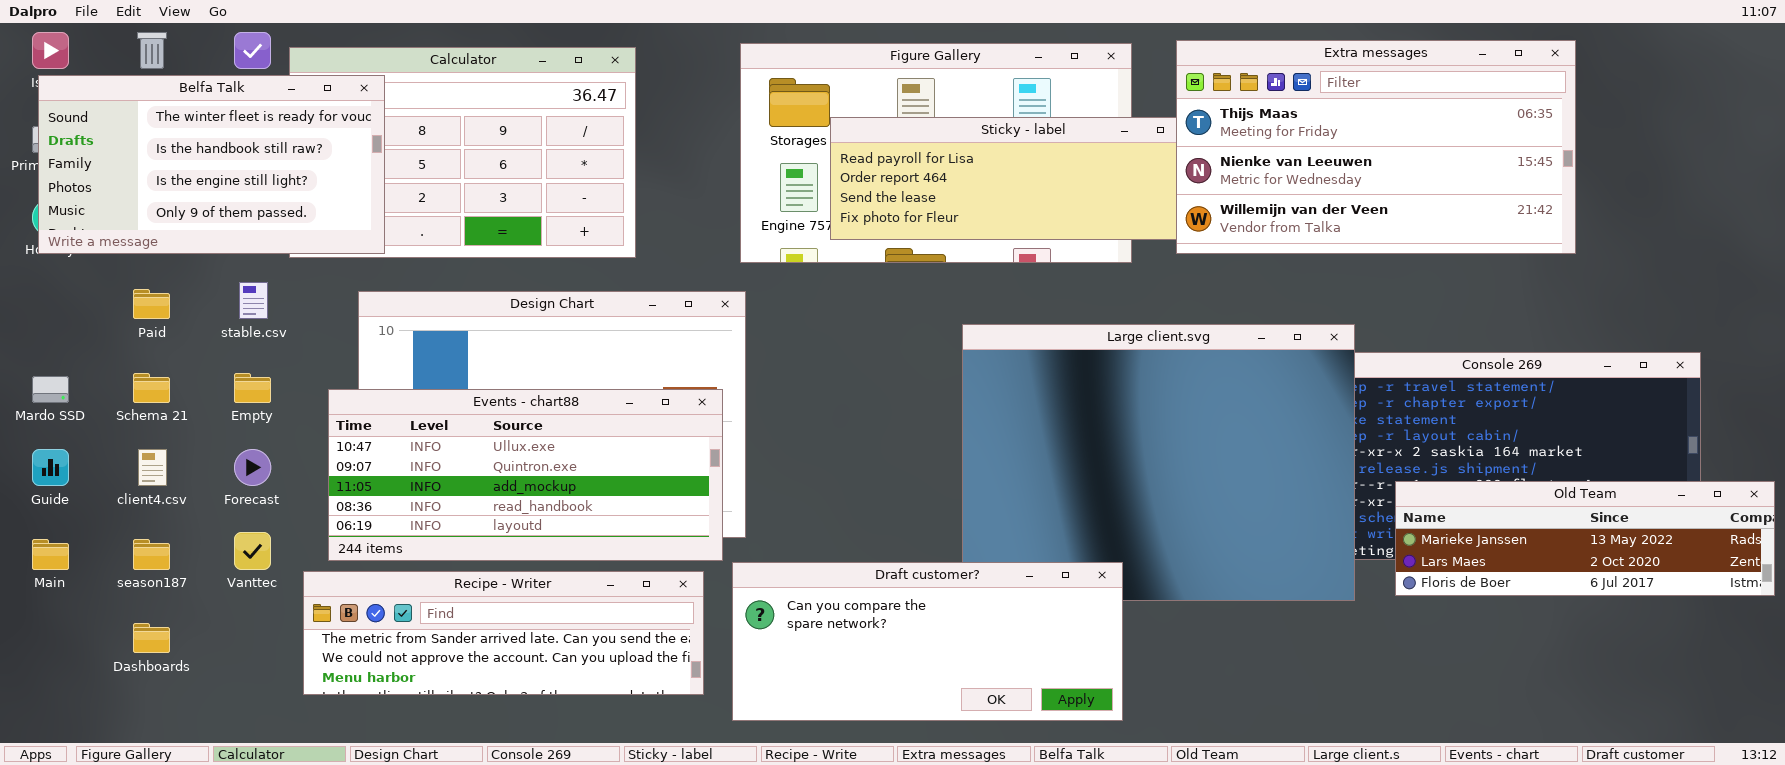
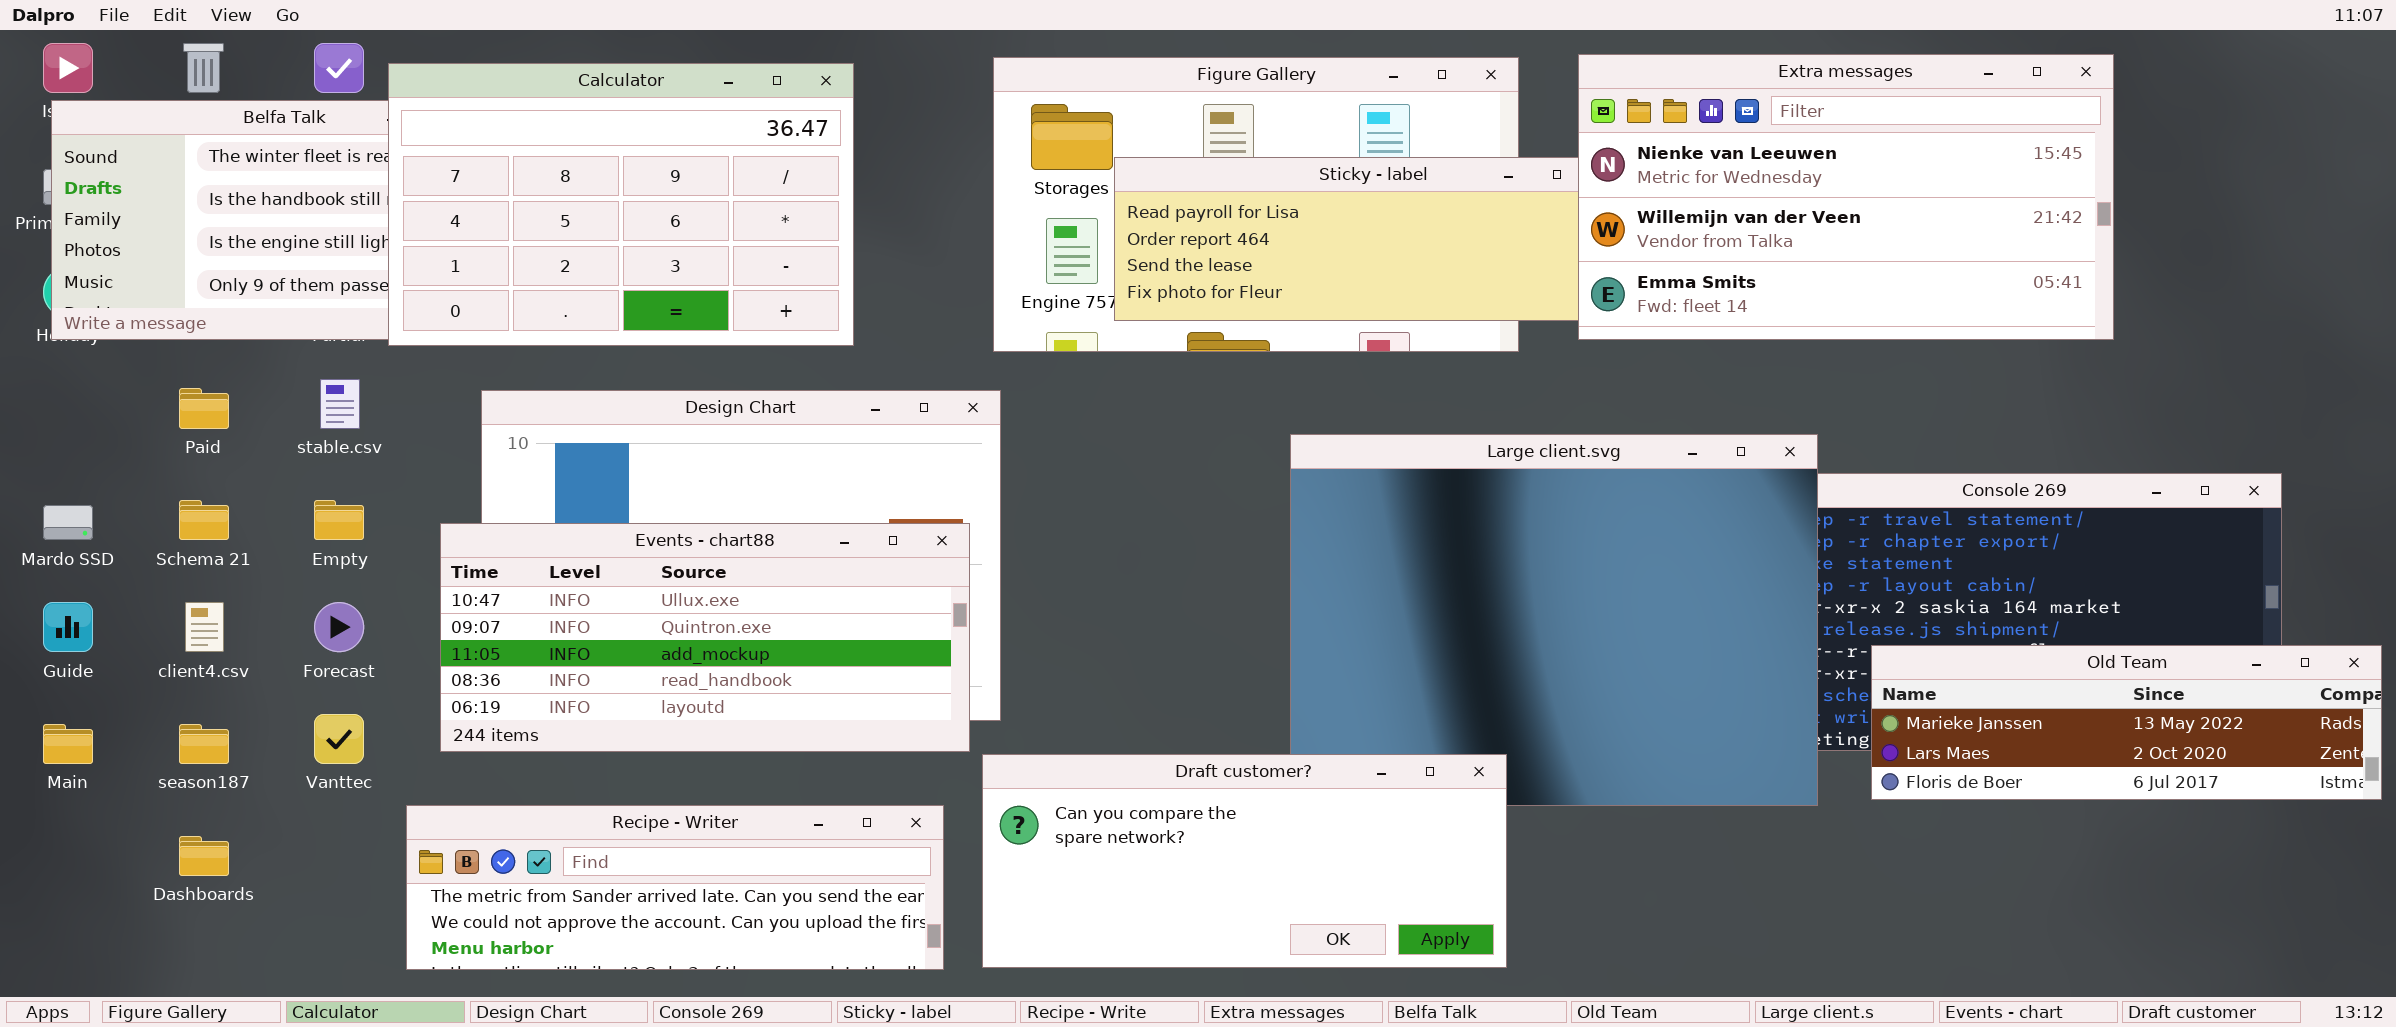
Extra messages: [1176,40,1576,254] -> [1578,54,2114,340], scrolled down 1 row
Calculator: [289,47,636,258] -> [388,63,854,346], raised
Recipe - Writer: [303,571,704,695] -> [406,805,944,970], moved

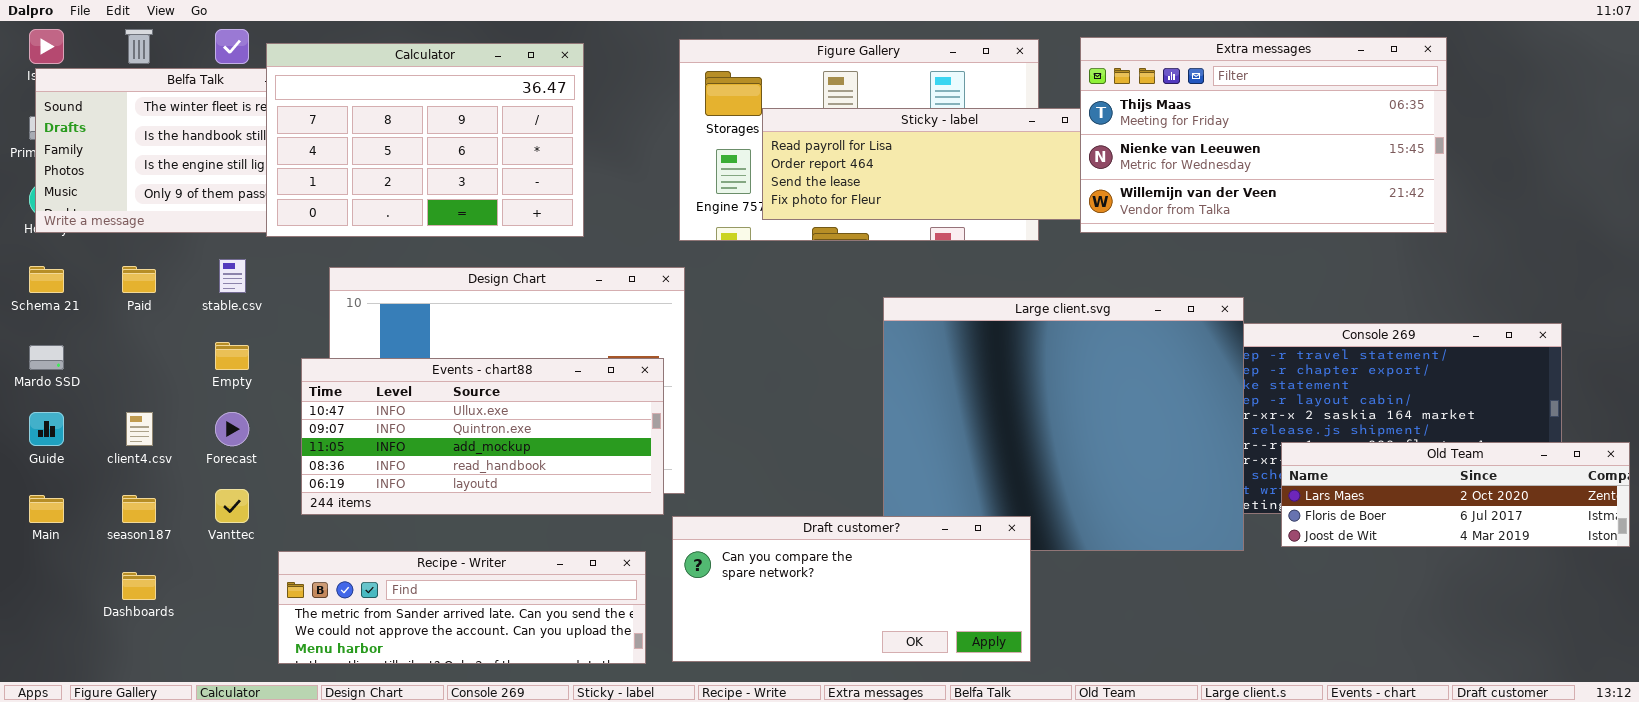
Extra messages: [1578,54,2114,340] -> [1080,37,1447,233], scrolled up 1 row
Schema 21: [179,500,229,540] -> [29,266,64,293], moved
Old Team: [1871,645,2382,800] -> [1281,442,1630,547], scrolled down 1 row

